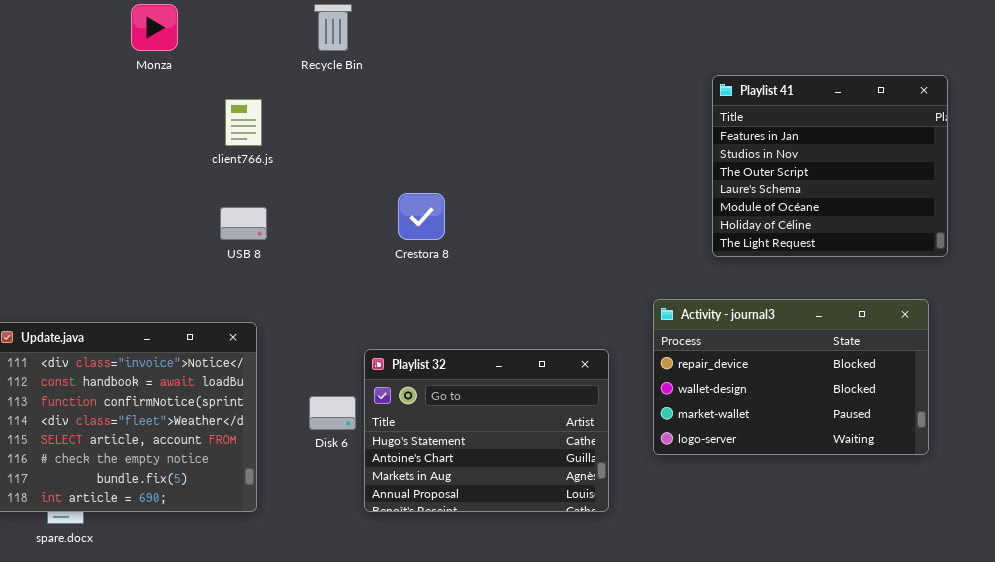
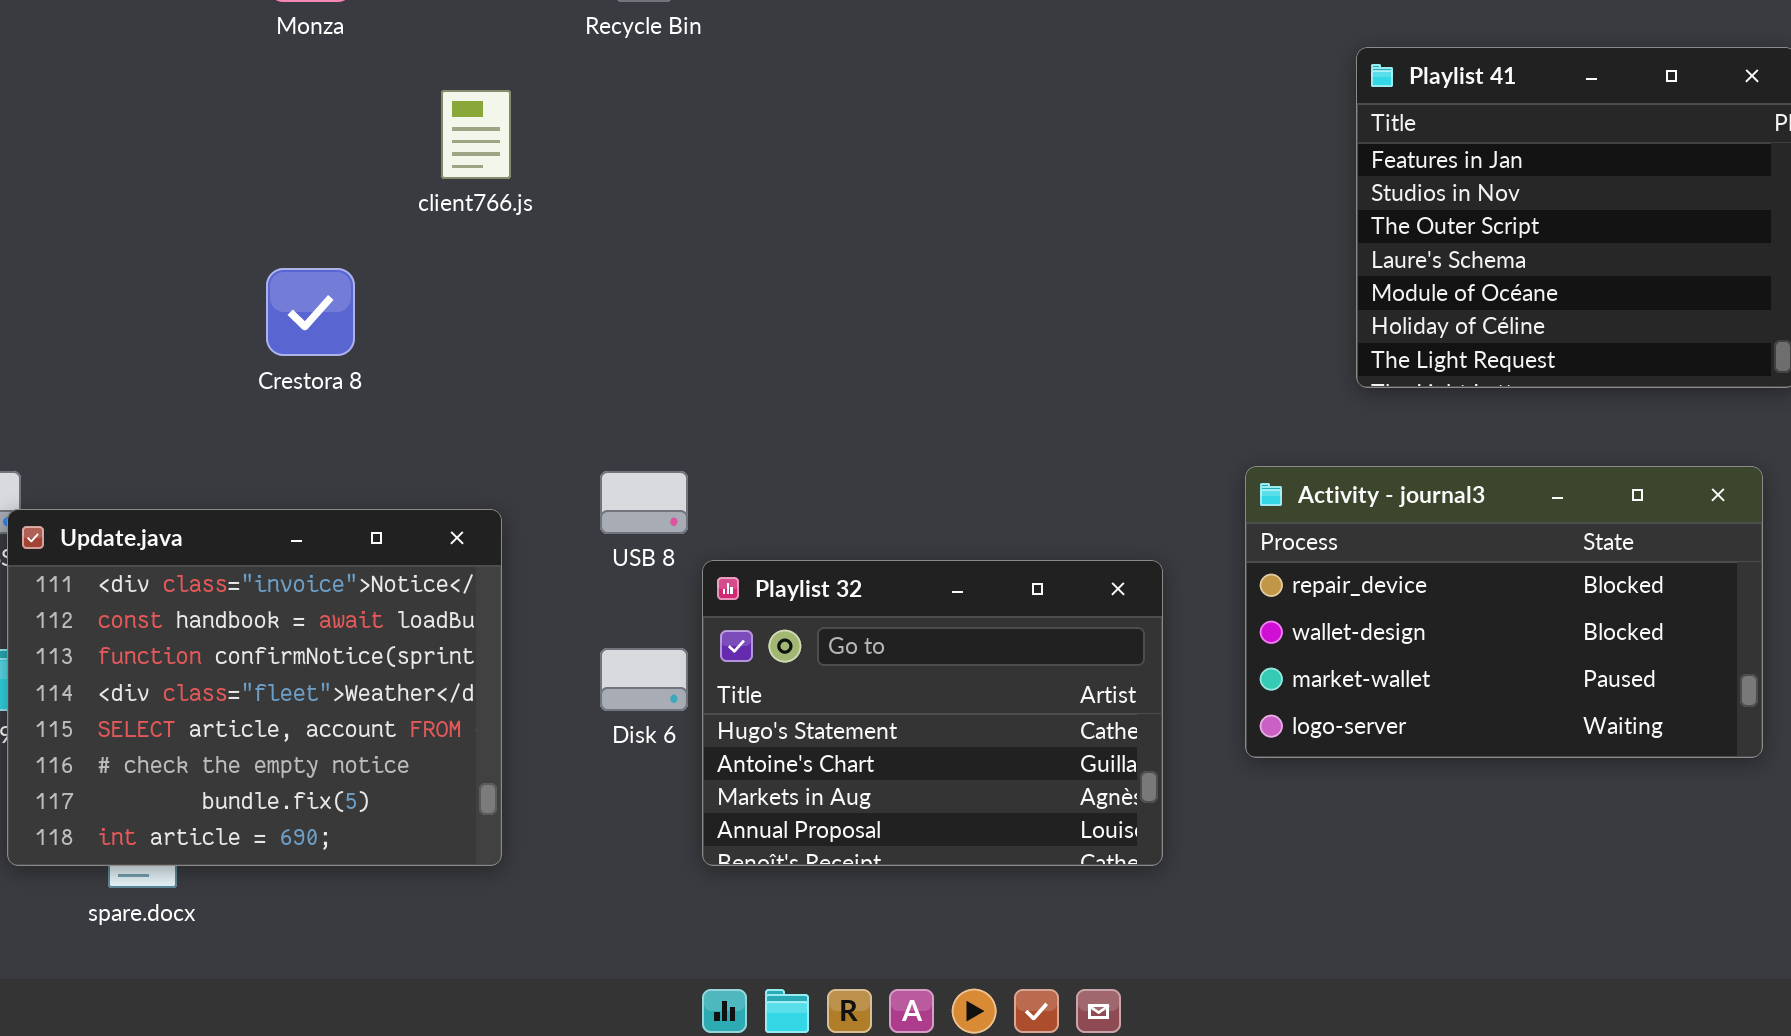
Crestora 8: [398,193,445,240] -> [266,268,355,356], moved
USB 8: [220,207,267,240] -> [600,471,688,534], moved

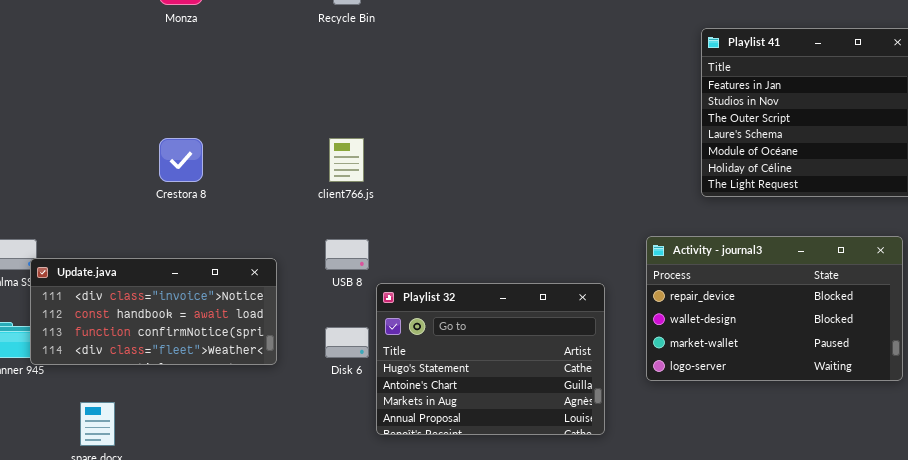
client766.js: [441,90,511,179] -> [329,138,364,182], moved
Update.java: [7,509,502,866] -> [30,258,277,365], resized

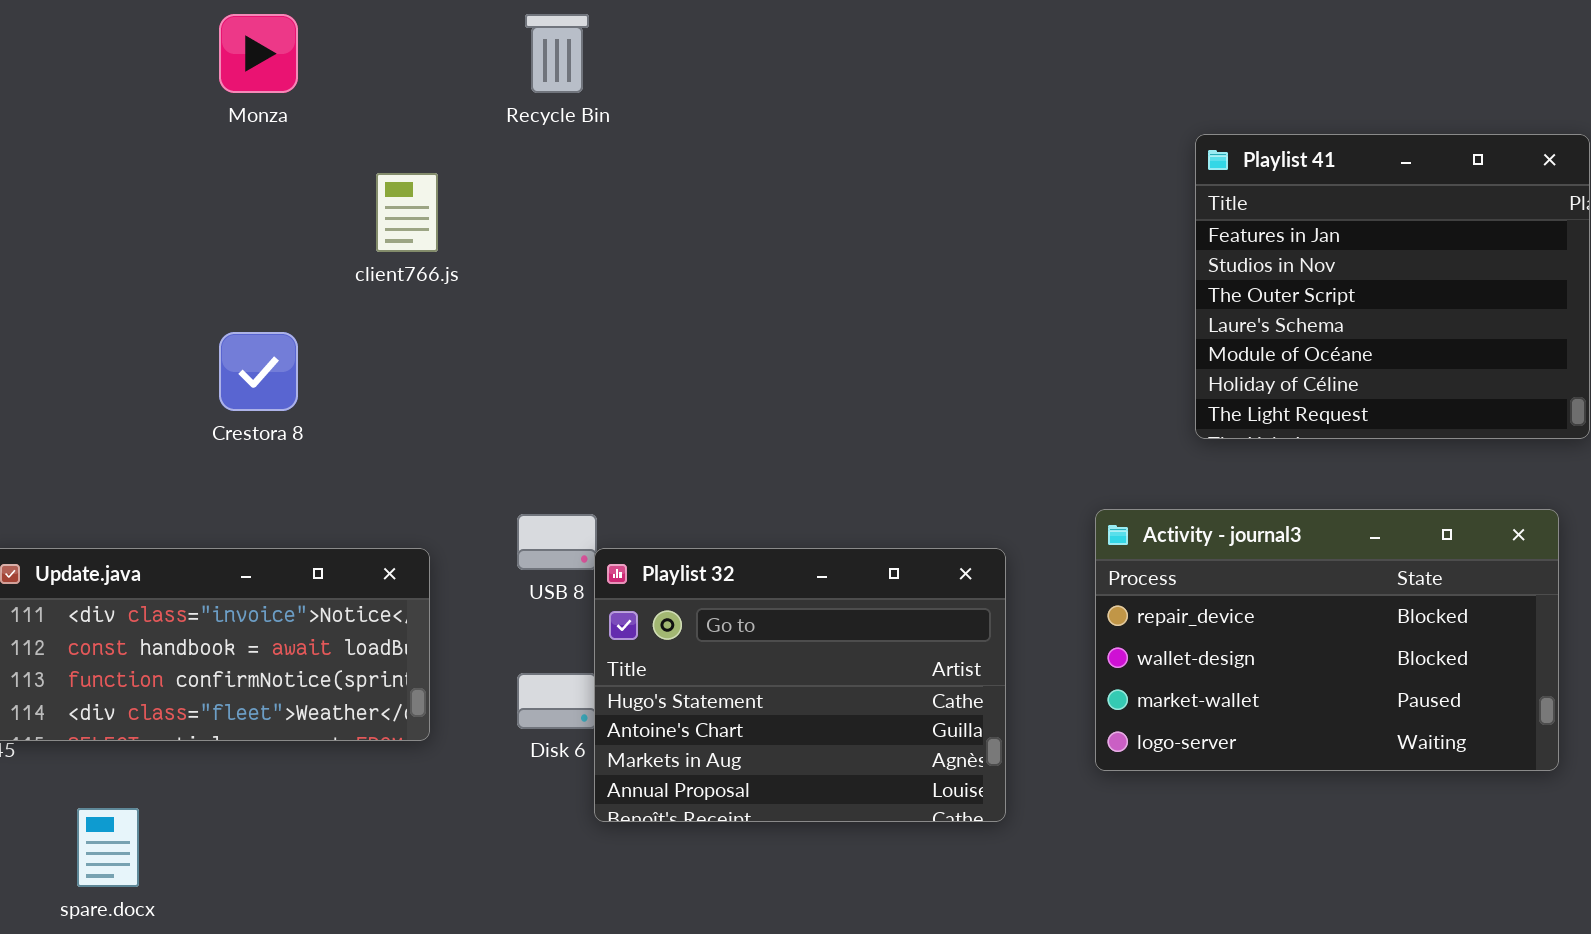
client766.js: [329,138,364,182] -> [376,173,438,252], moved
Playlist 32: [376,283,605,435] -> [594,548,1006,822], moved

